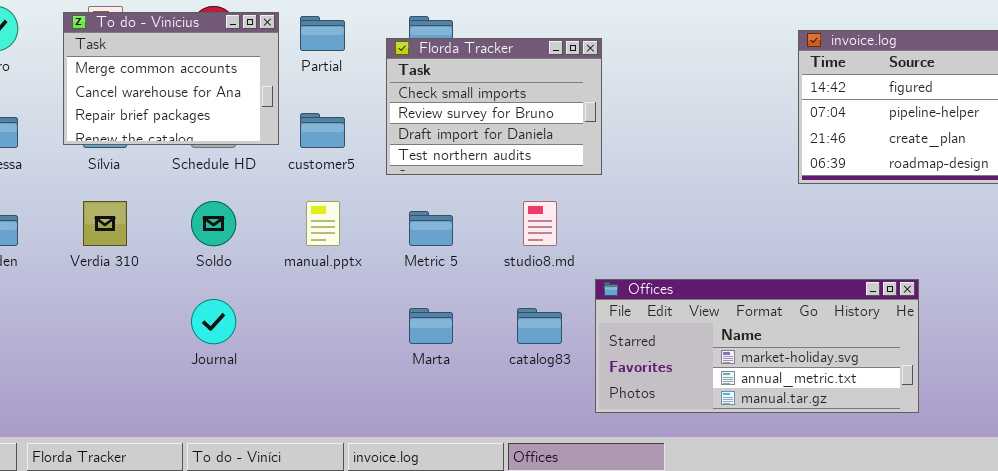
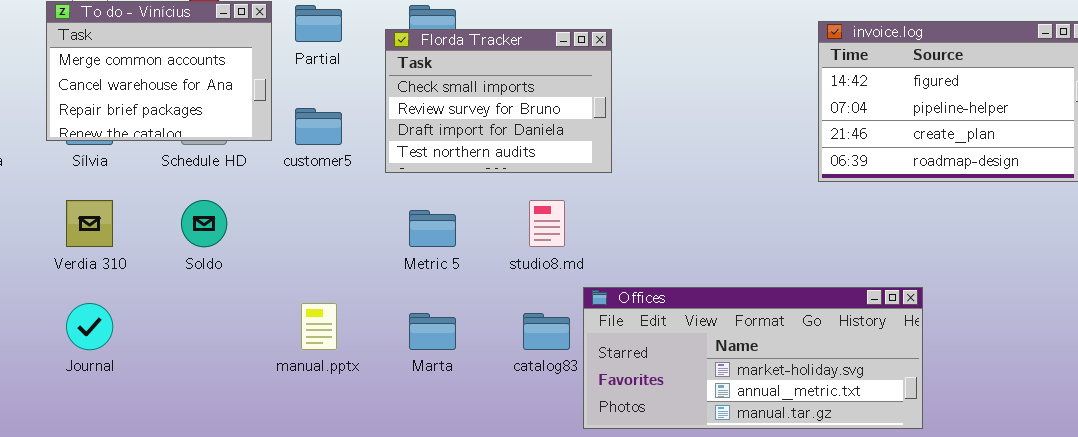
manual.pptx: [306,201,340,246] -> [301,303,337,350], moved
Offices: [595,279,919,413] -> [583,287,923,429], moved
Journal: [191,299,236,344] -> [66,303,113,350], moved

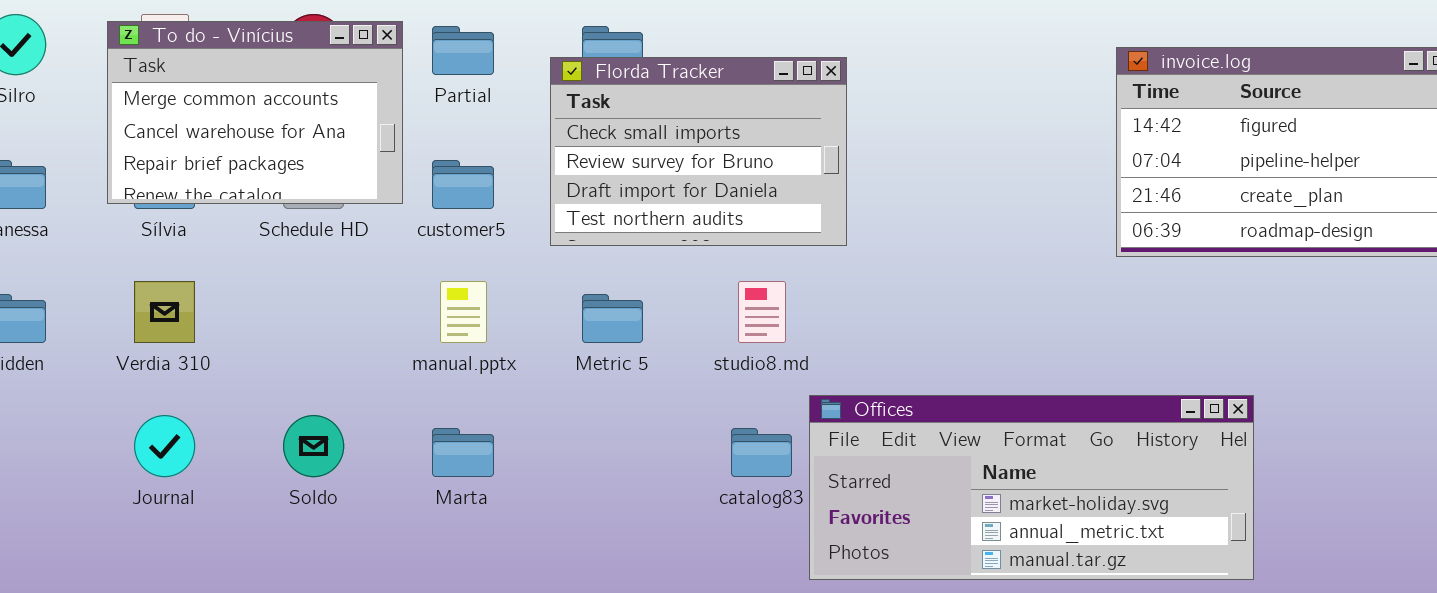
Soldo: [181,200,227,247] -> [283,415,344,477], moved
manual.pptx: [301,303,337,350] -> [440,281,487,343], moved
Marta: [409,313,456,350] -> [432,428,494,477], moved

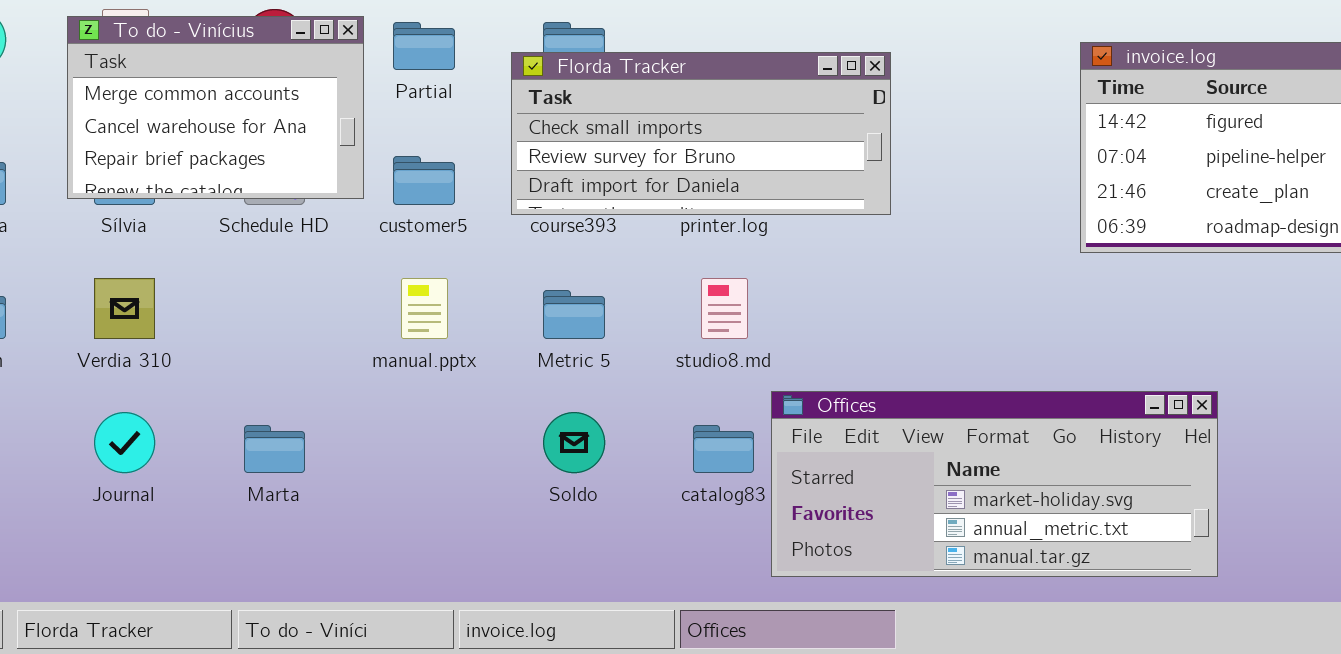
Florda Tracker: [550,57,847,246] -> [511,52,891,215], resized
Soldo: [283,415,344,477] -> [543,412,605,473], moved
Marta: [432,428,494,477] -> [244,425,305,473], moved

